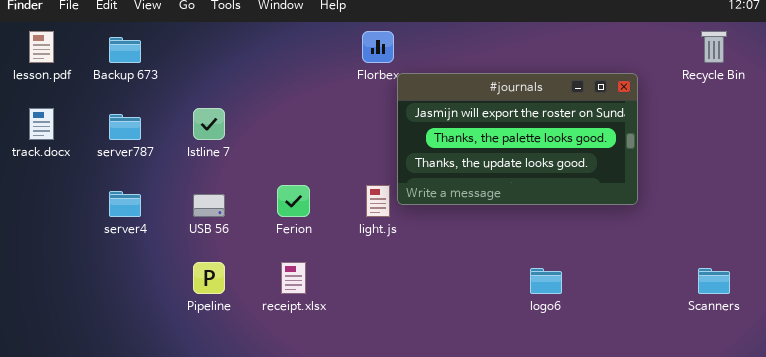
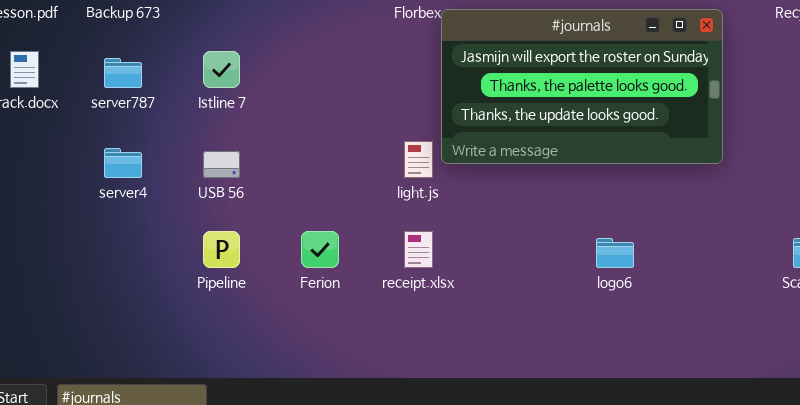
Ferion: [277,185,310,217] -> [301,231,339,268], moved
receipt.xlsx: [281,262,306,294] -> [404,231,433,268], moved

